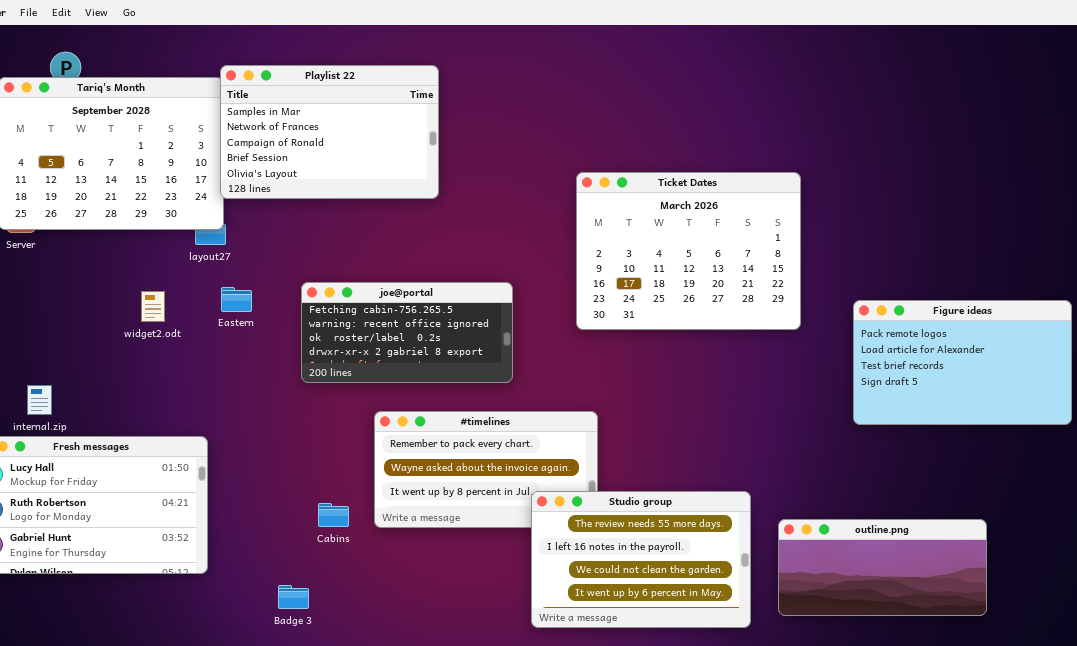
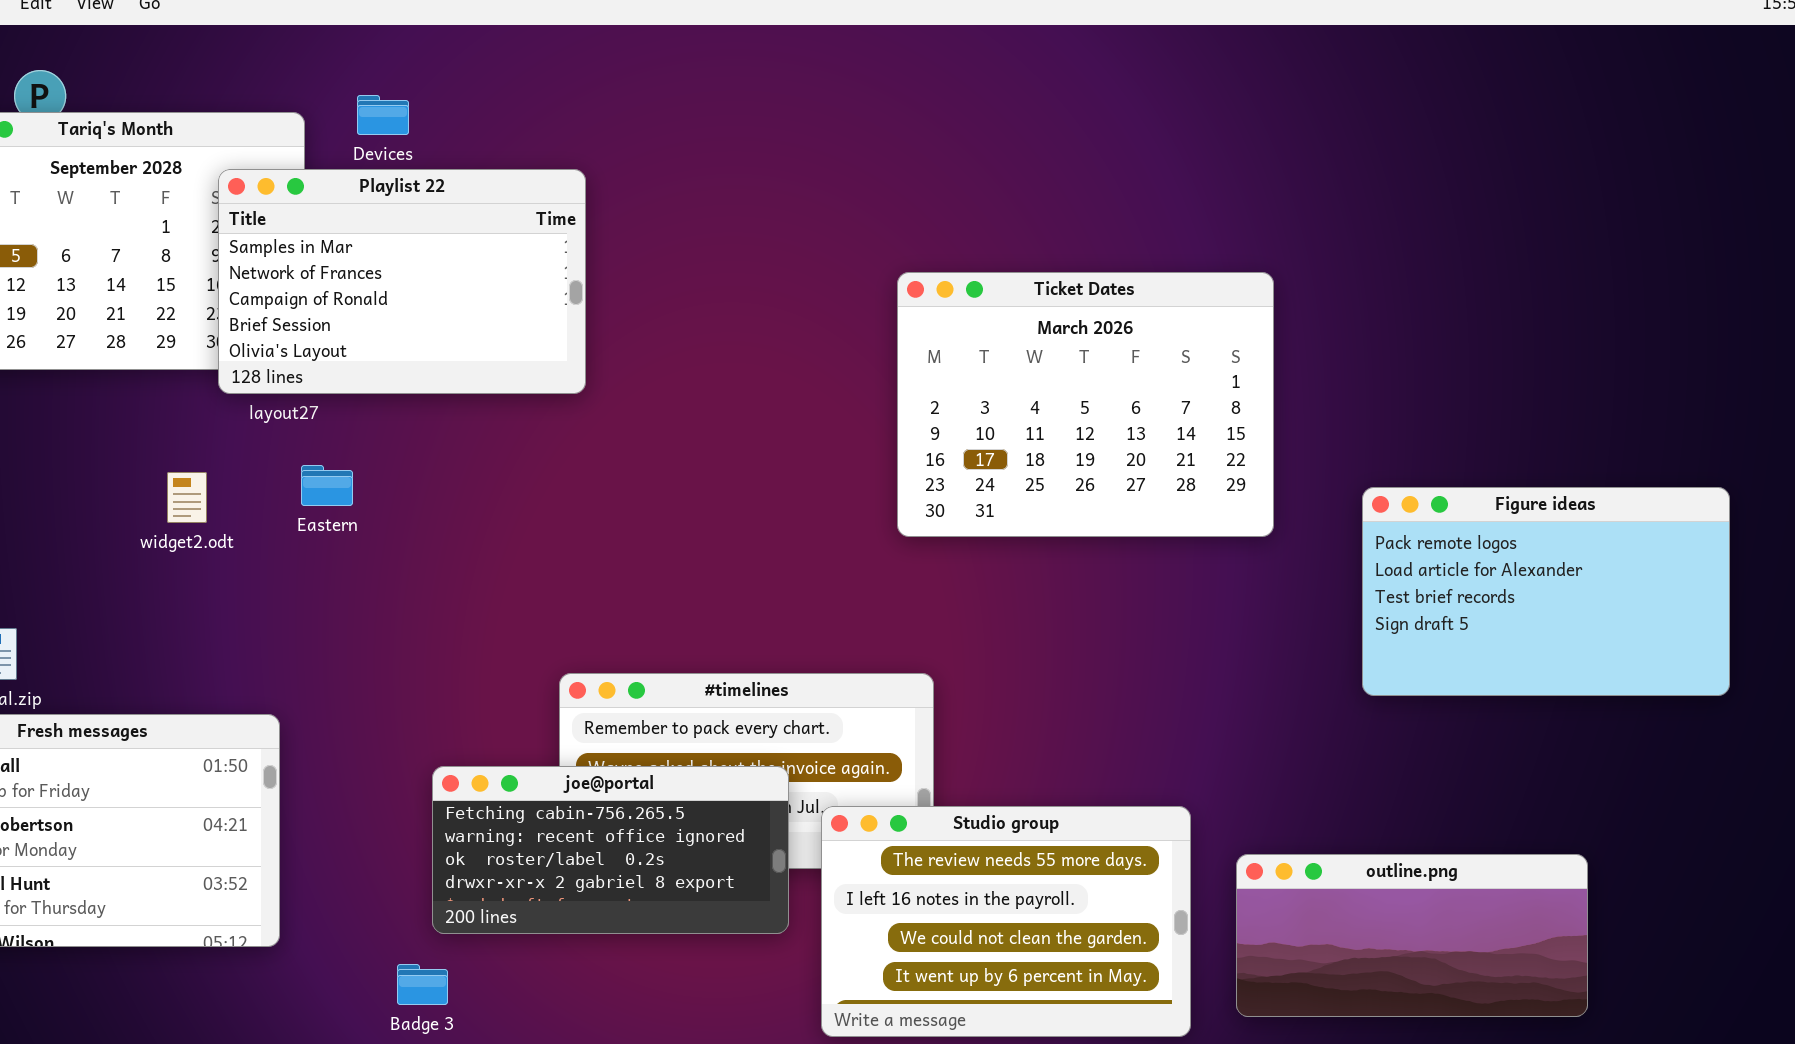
Playlist 22: [220,65,439,199] -> [218,169,586,394], moved
joe@portal: [301,282,513,383] -> [432,766,789,934], moved

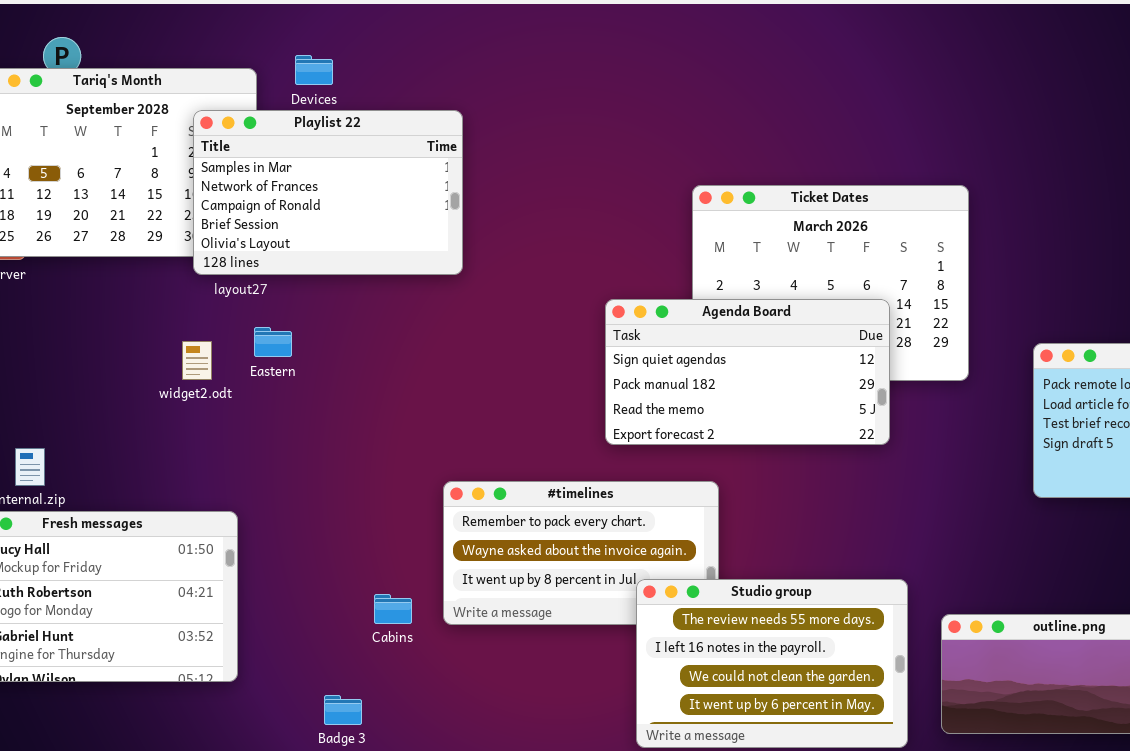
Agenda Board: none -> [605,299,890,445], opened
widget2.odt: [167,472,207,523] -> [182,341,212,380], moved
joe@portal: [432,766,789,934] -> none, closed

